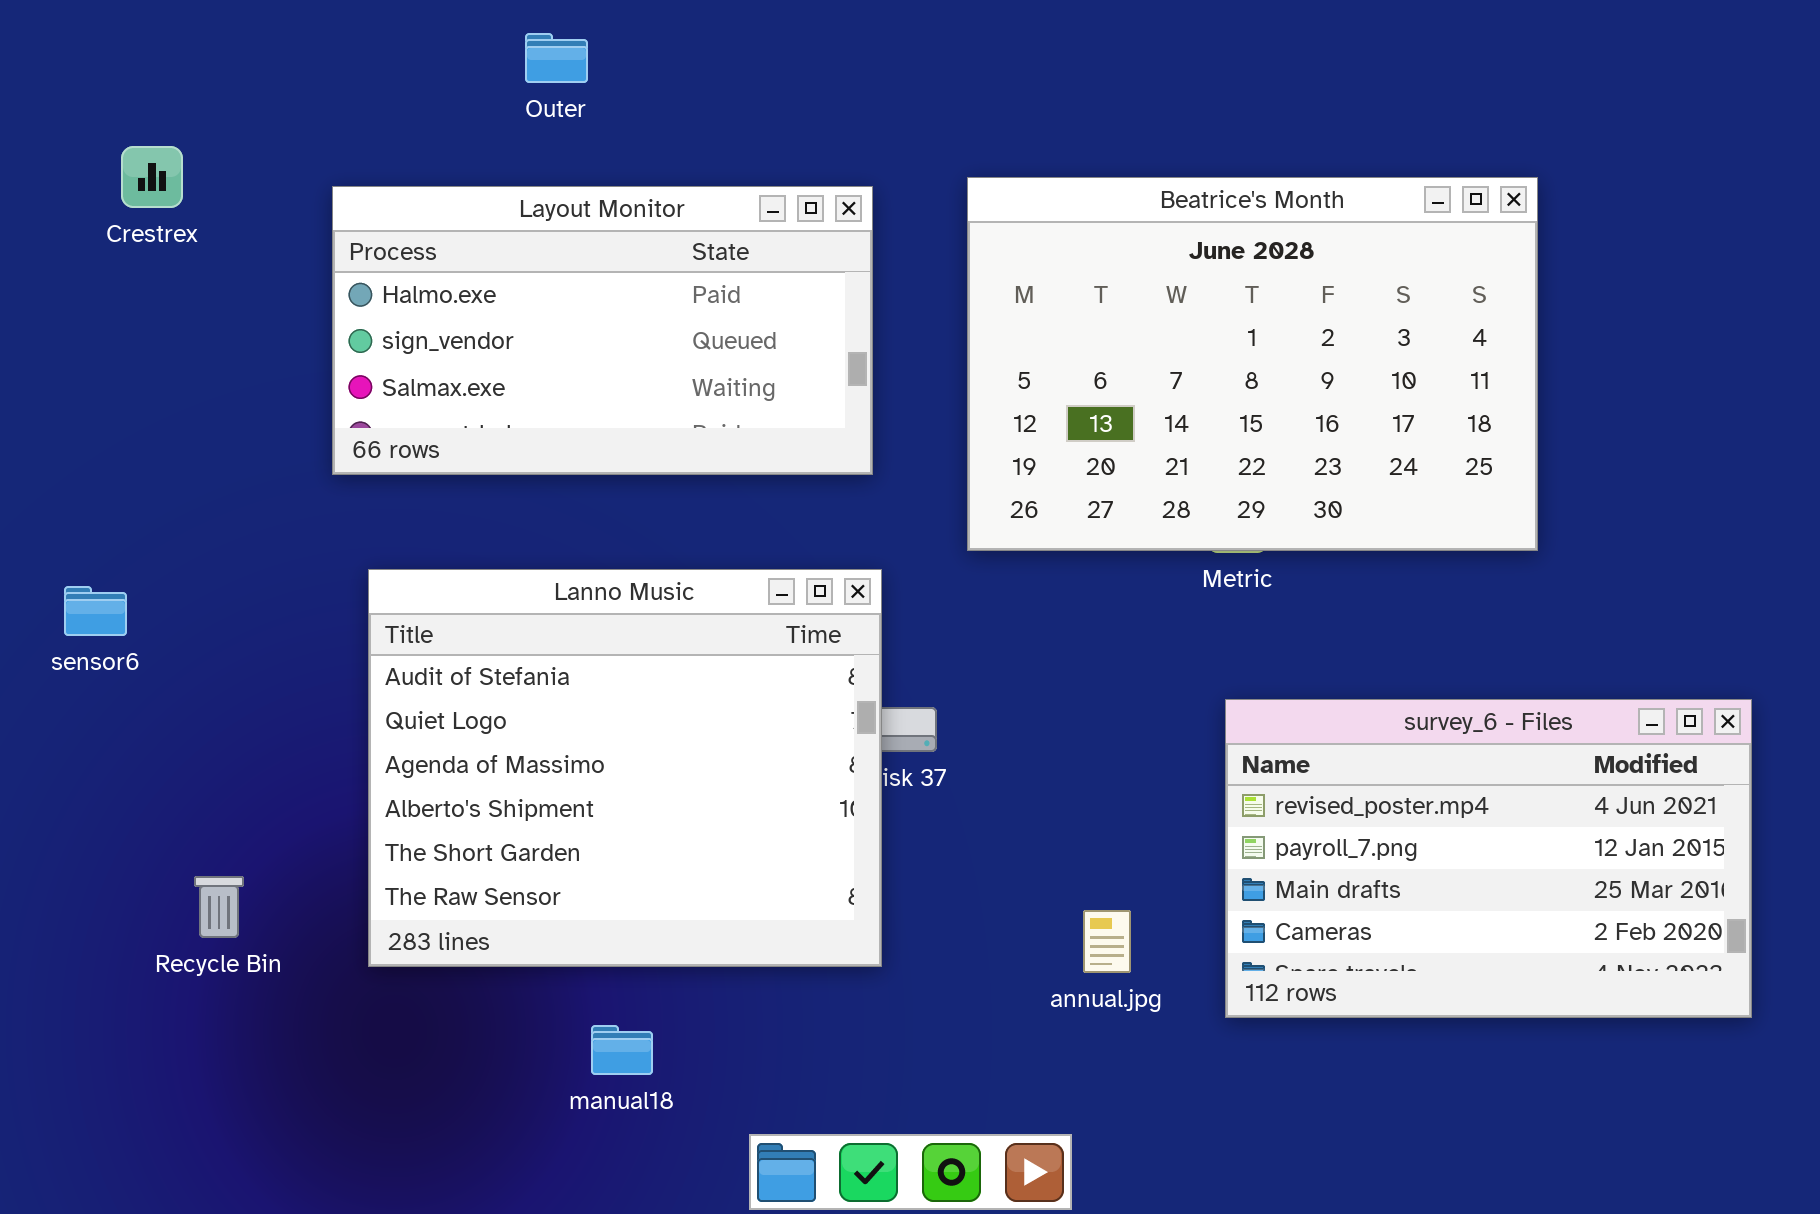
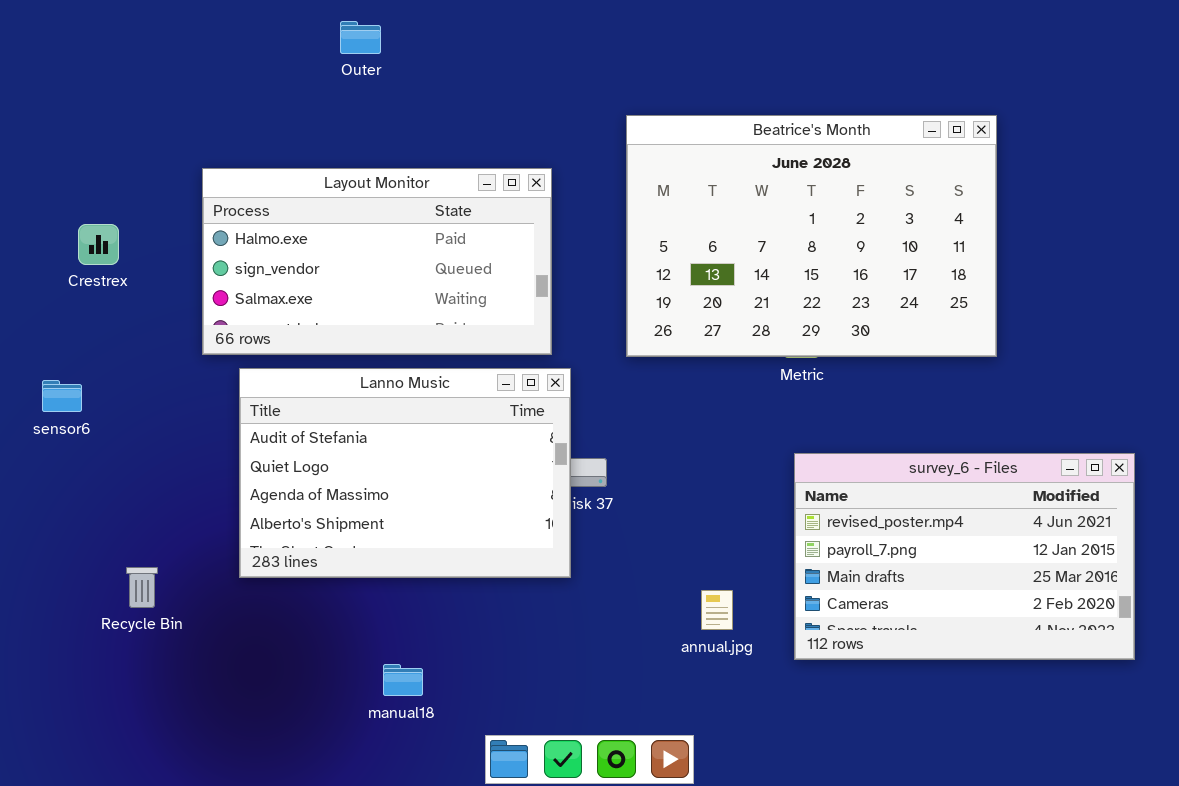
Crestrex: [121,146,183,208] -> [78,224,119,265], moved
Layout Monitor: [332,186,873,475] -> [202,168,552,355], moved
Lanno Music: [368,569,882,967] -> [239,368,571,578], resized

